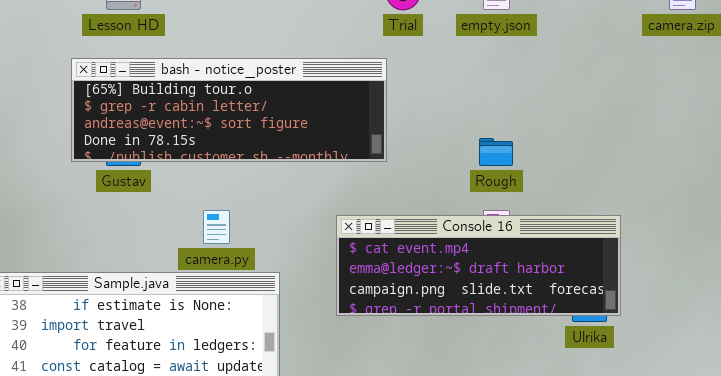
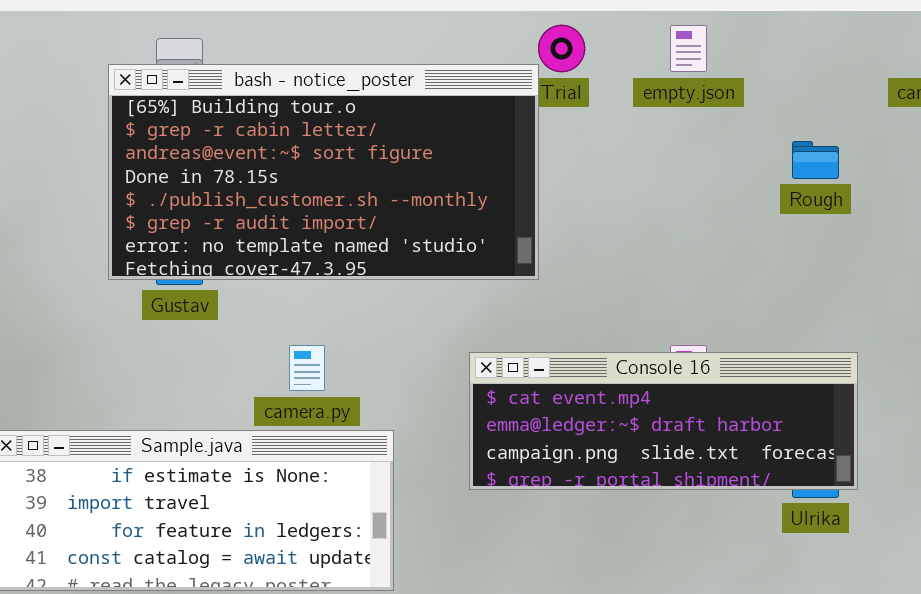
bash - notice_poster: [71,58,387,162] -> [108,64,539,280], resized
Rough: [479,138,513,166] -> [792,141,839,179], moved

